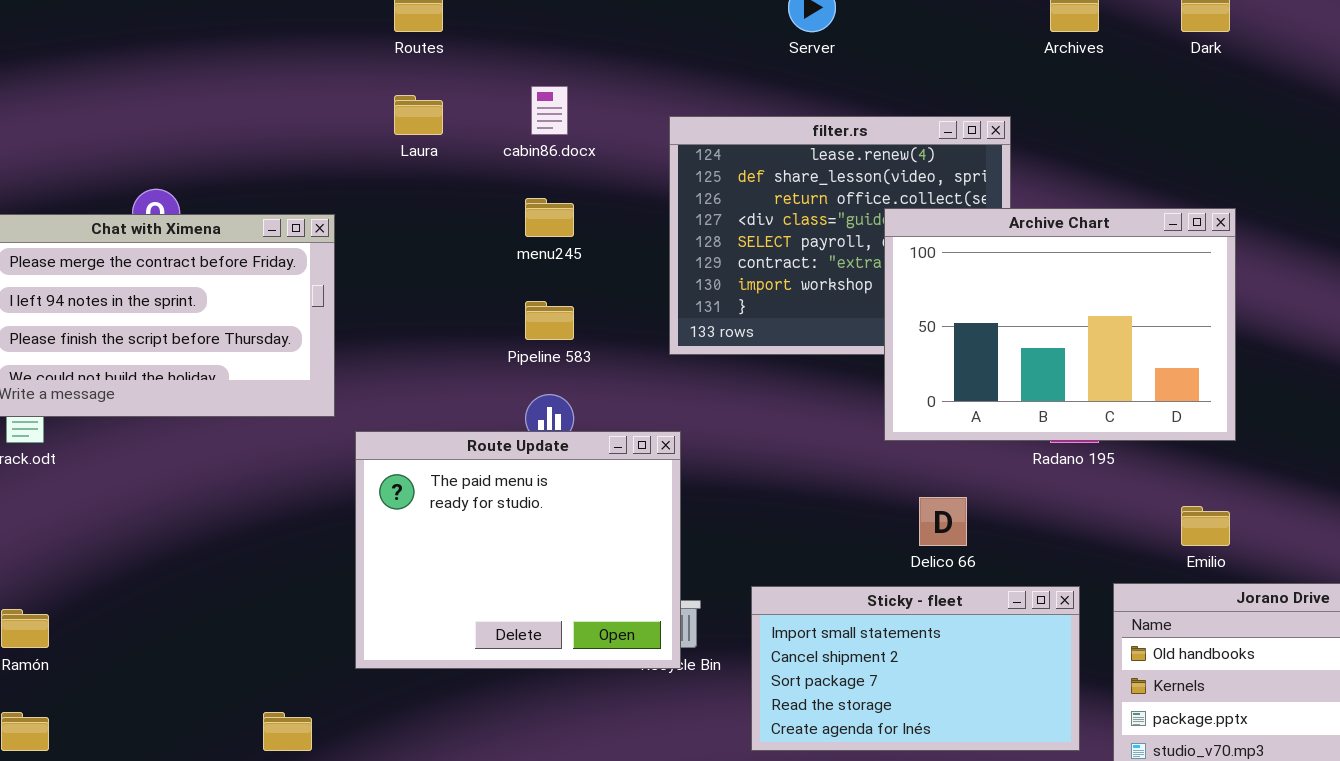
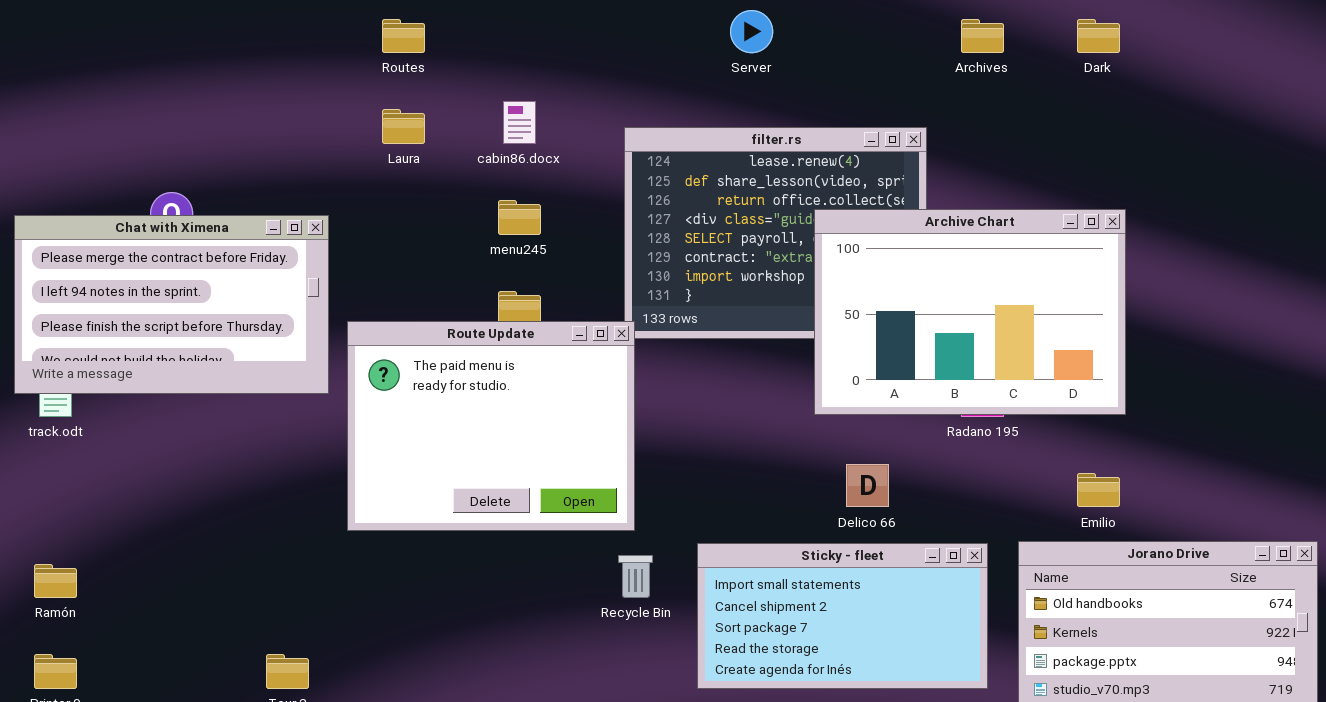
Route Update: [355,431,681,669] -> [347,321,635,531], moved

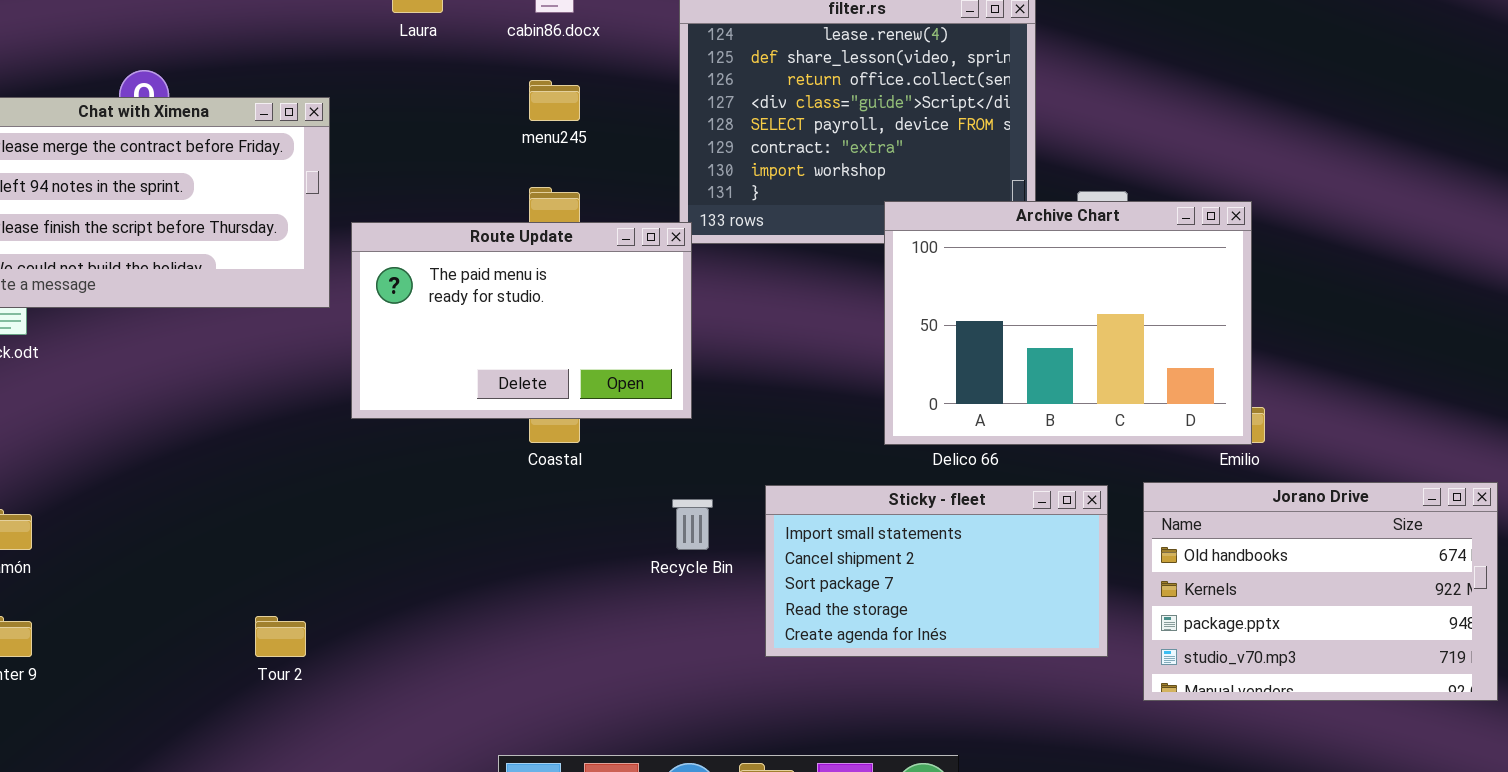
Archive Chart: [814,209,1126,415] -> [884,201,1252,445], moved
Route Update: [347,321,635,531] -> [351,222,692,419], resized

